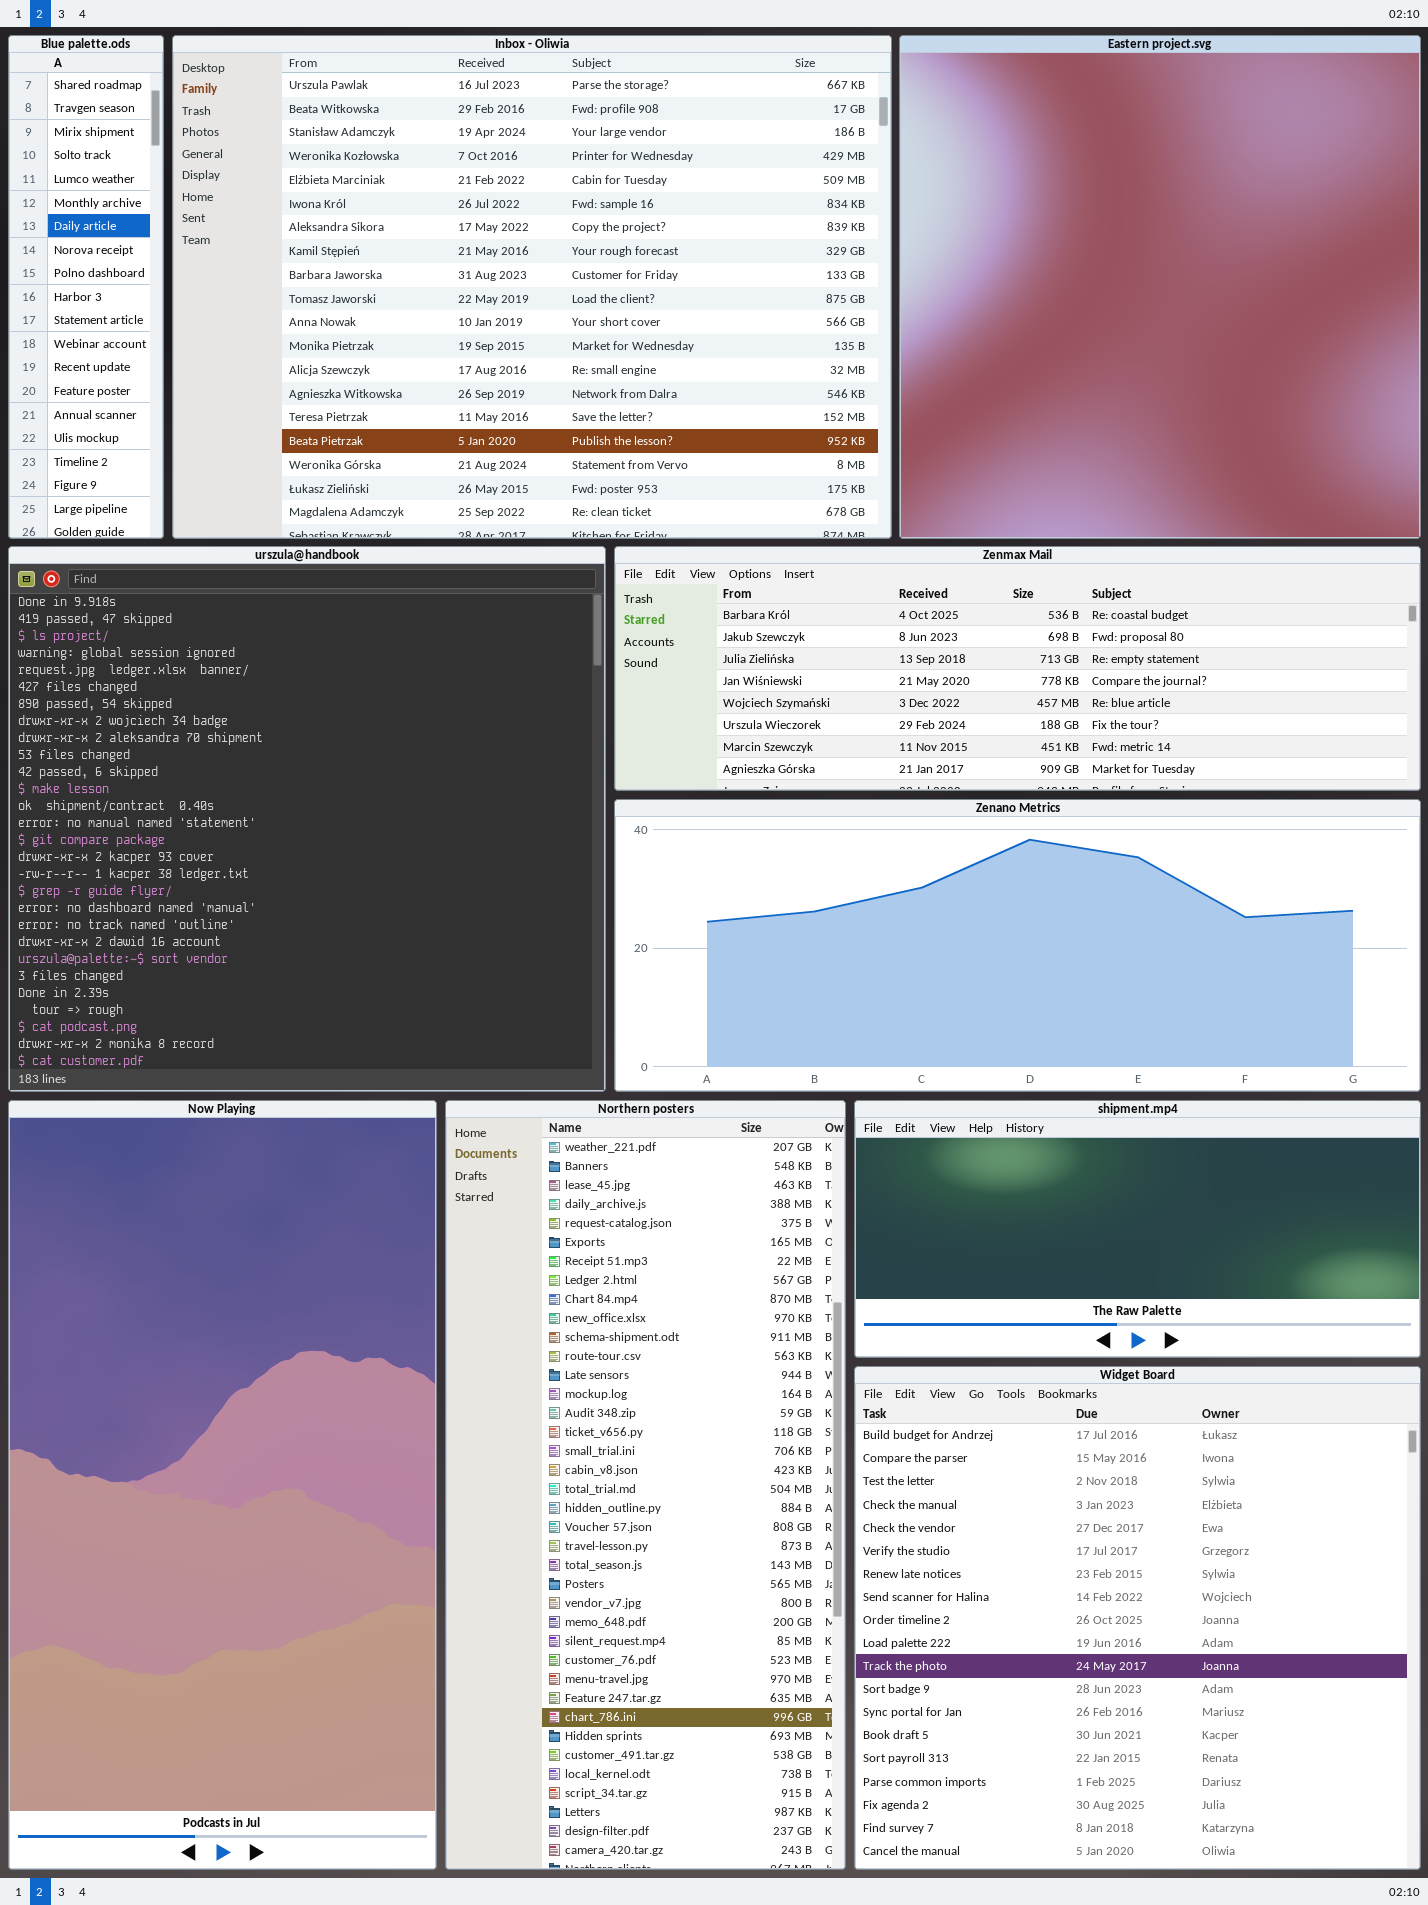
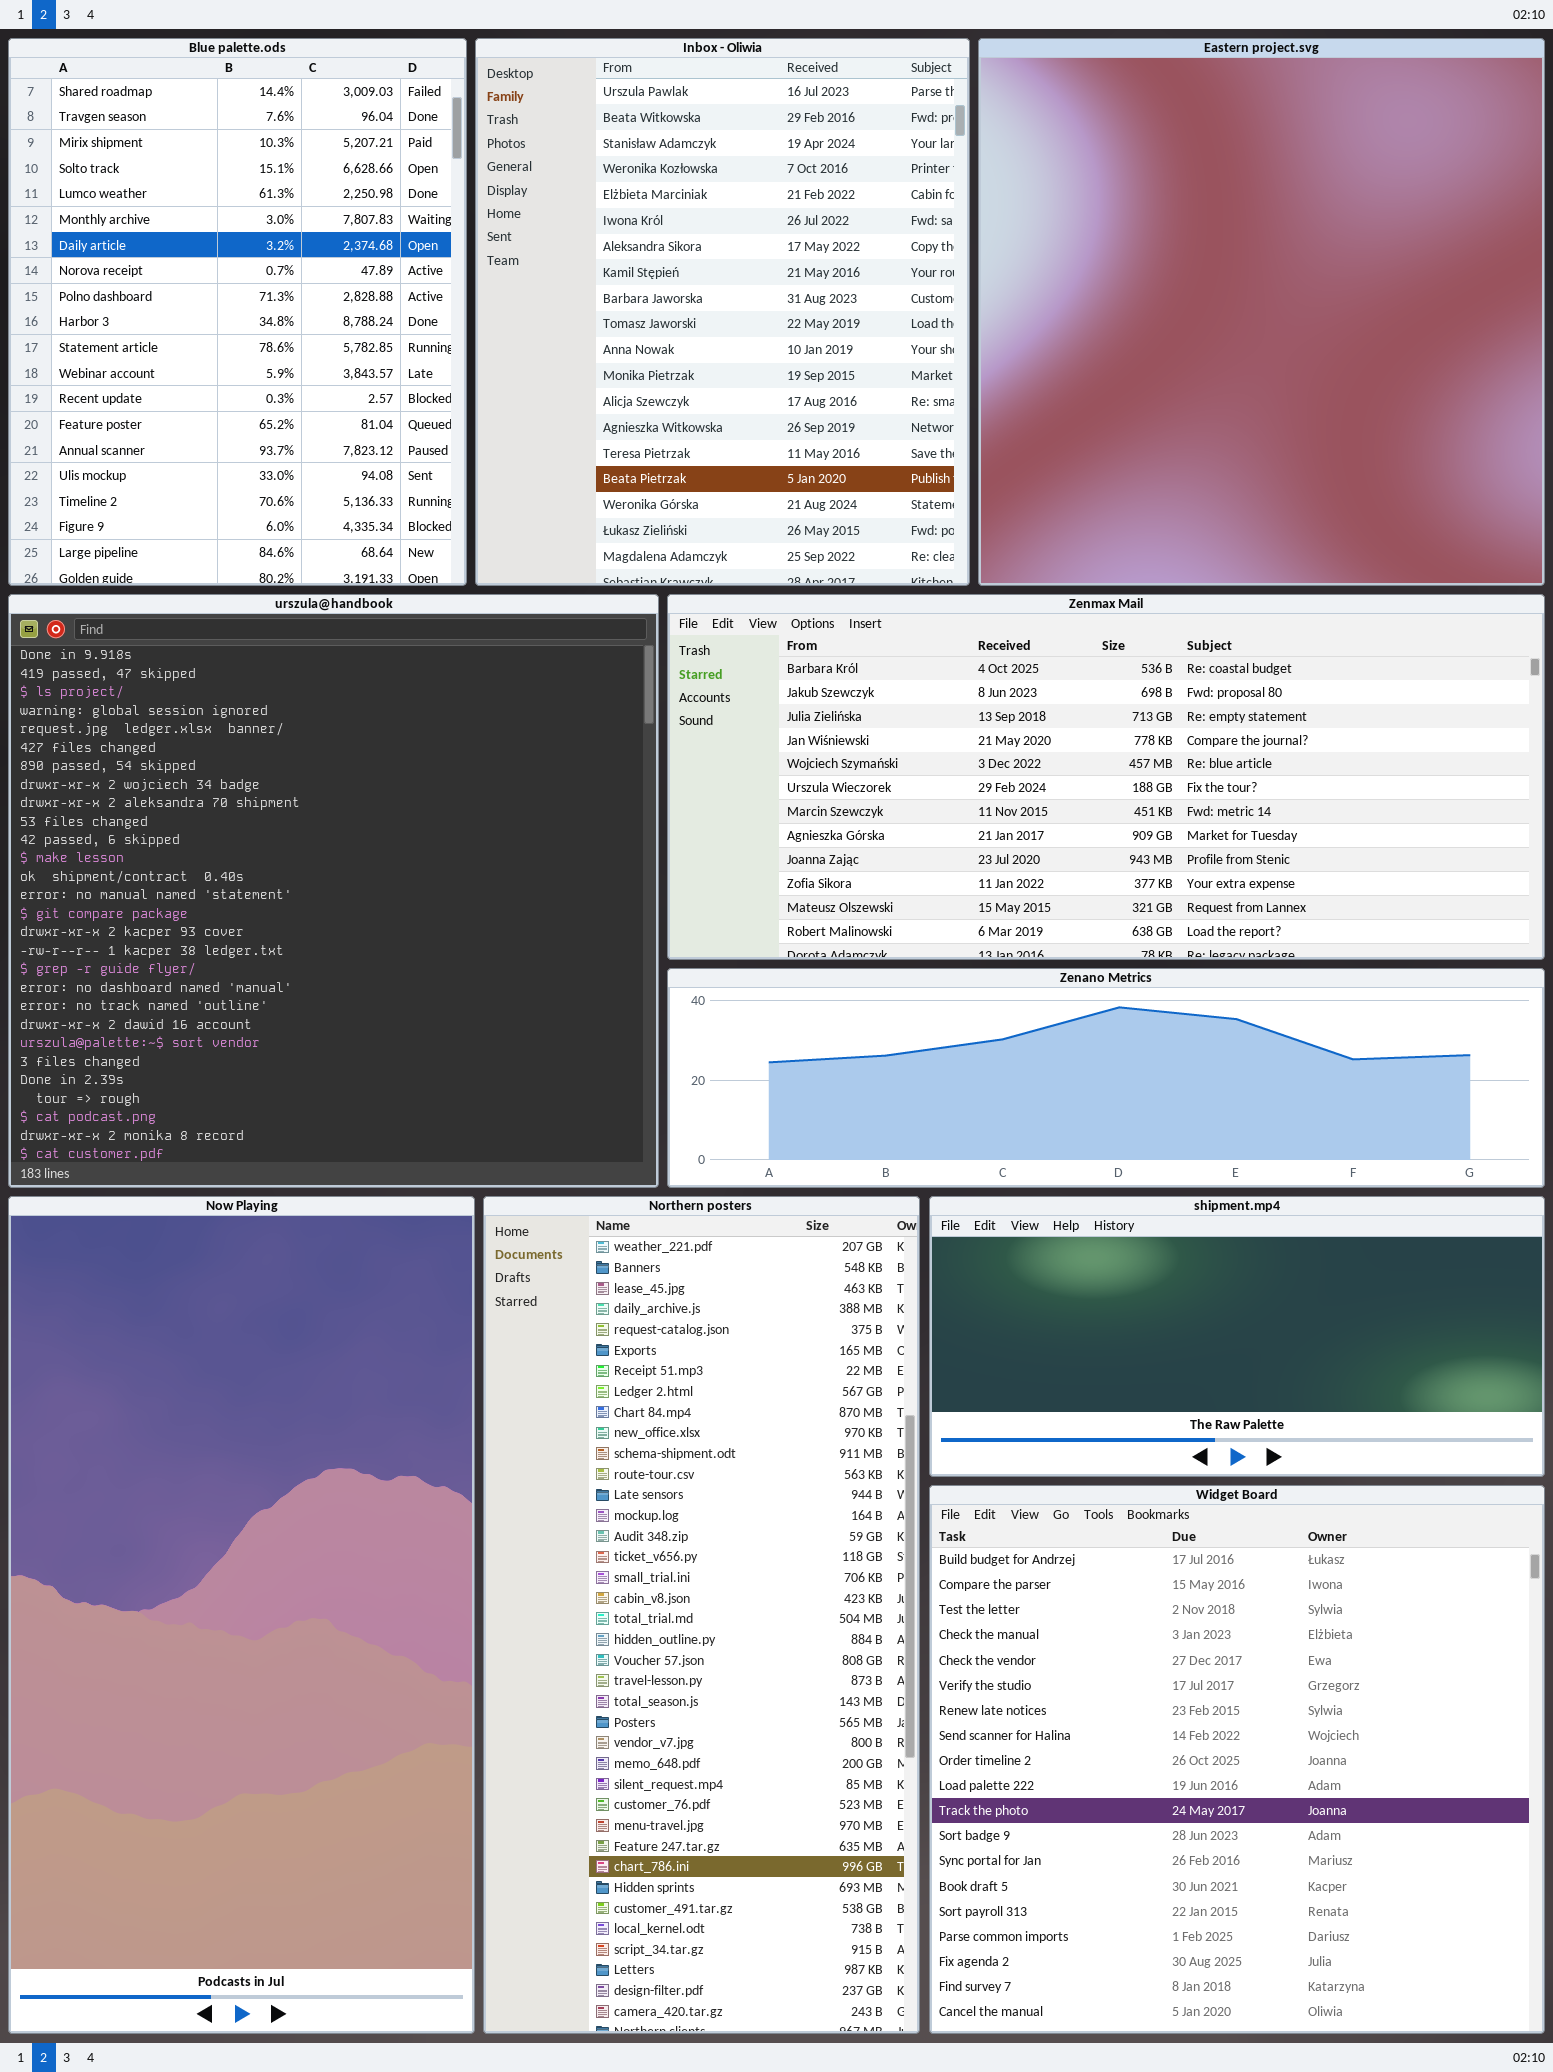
Blue palette.ods: [8,35,164,539] -> [8,38,467,586], resized
Inbox - Oliwia: [172,35,892,539] -> [475,38,970,586], resized
Zenmax Mail: [614,546,1421,791] -> [667,594,1545,960], resized
Zenano Metrics: [614,799,1421,1092] -> [667,968,1545,1188], resized

